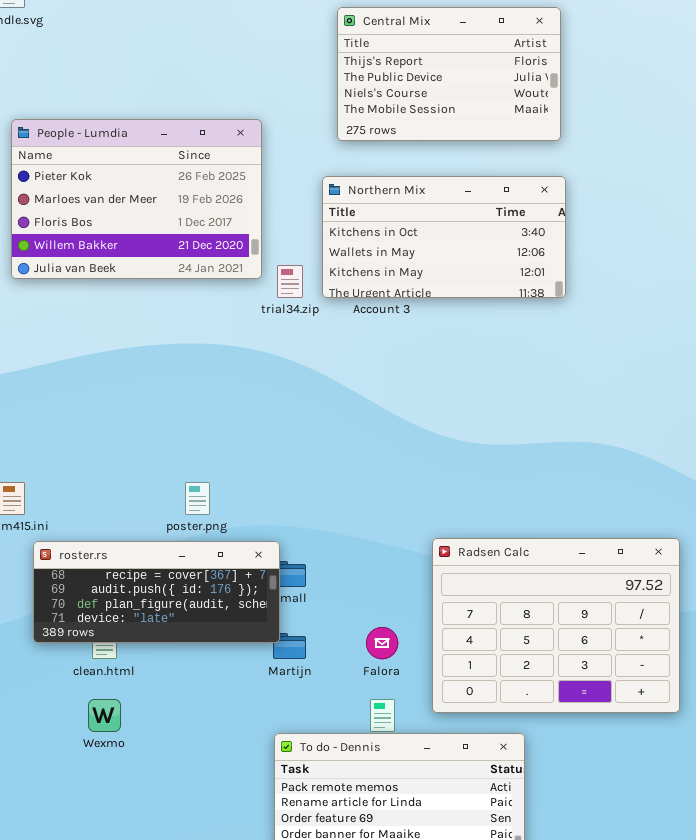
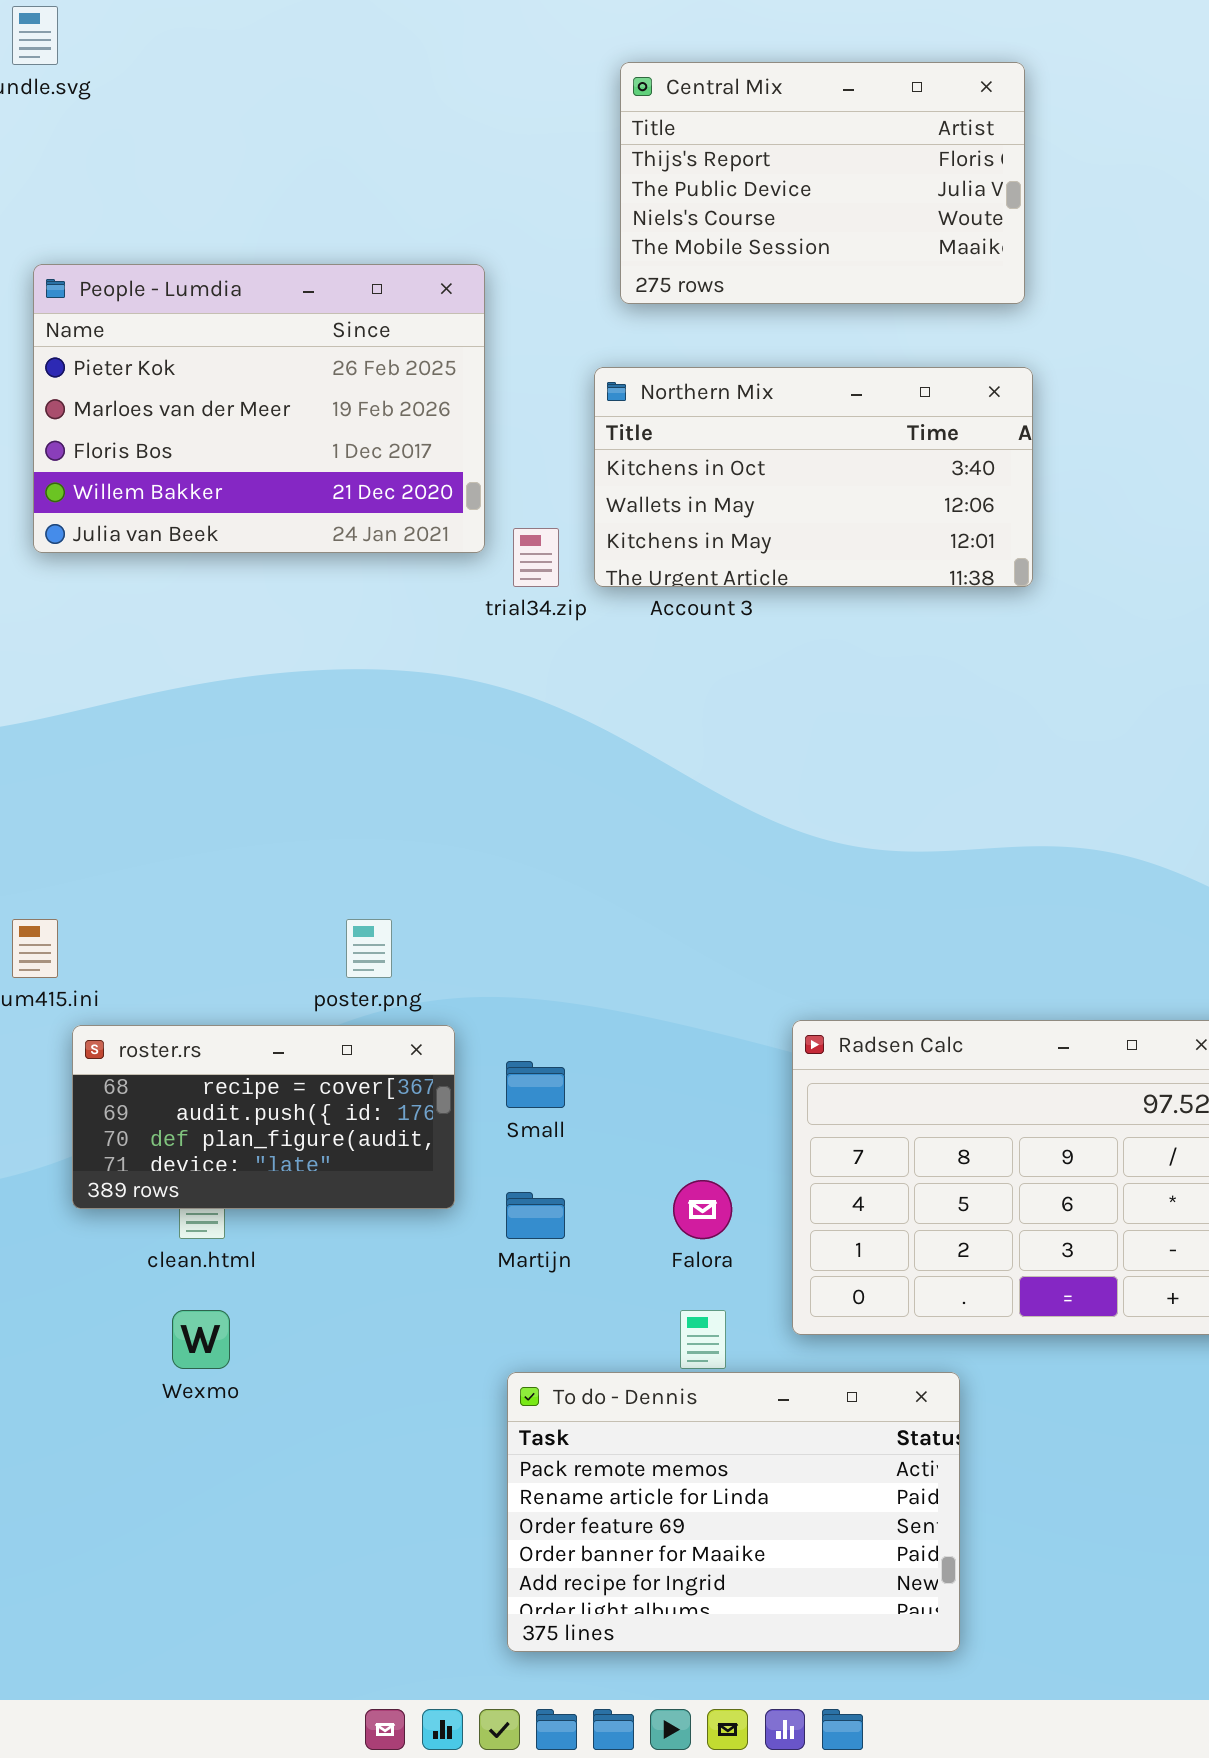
roster.rs: [33,541,280,643] -> [72,1025,455,1209], resized

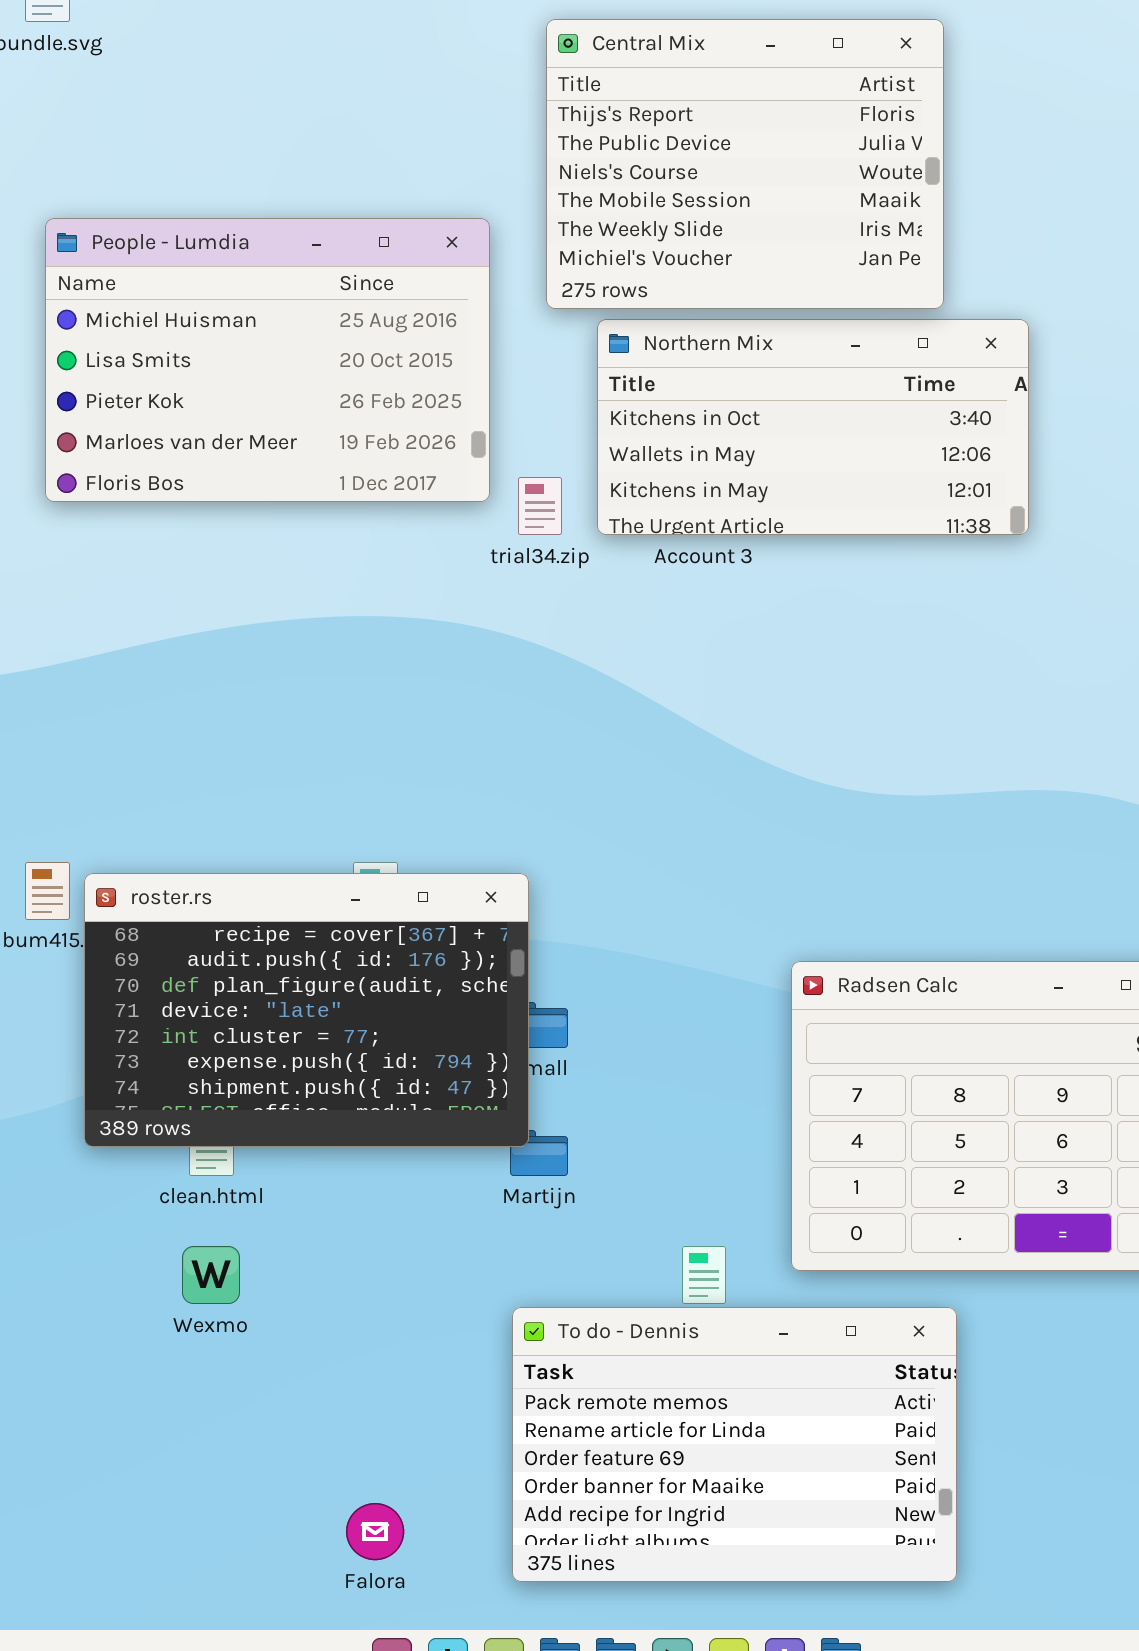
Central Mix: [620,62,1025,304] -> [546,19,944,309], moved, resized
People - Lumdia: [33,264,485,553] -> [45,218,490,502], scrolled up 2 rows
roster.rs: [72,1025,455,1209] -> [84,873,529,1147], resized
Falora: [673,1180,732,1239] -> [346,1503,404,1560], moved

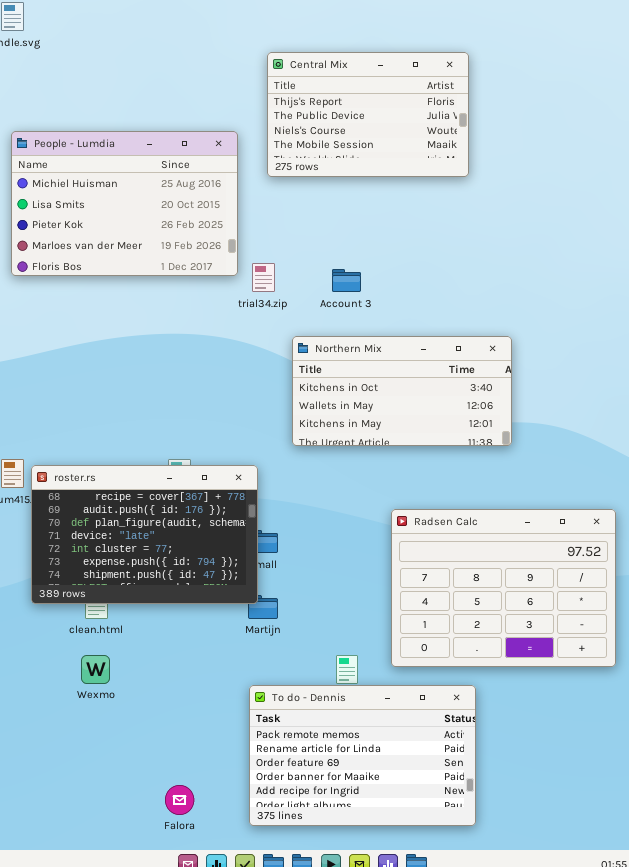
Central Mix: [546,19,944,309] -> [267,52,469,177], resized
Northern Mix: [597,319,1029,535] -> [292,336,512,446], moved

